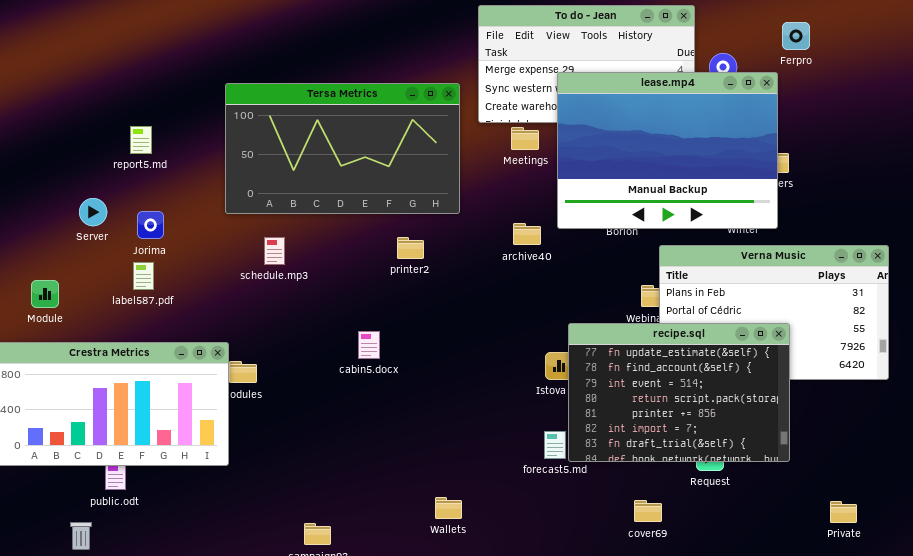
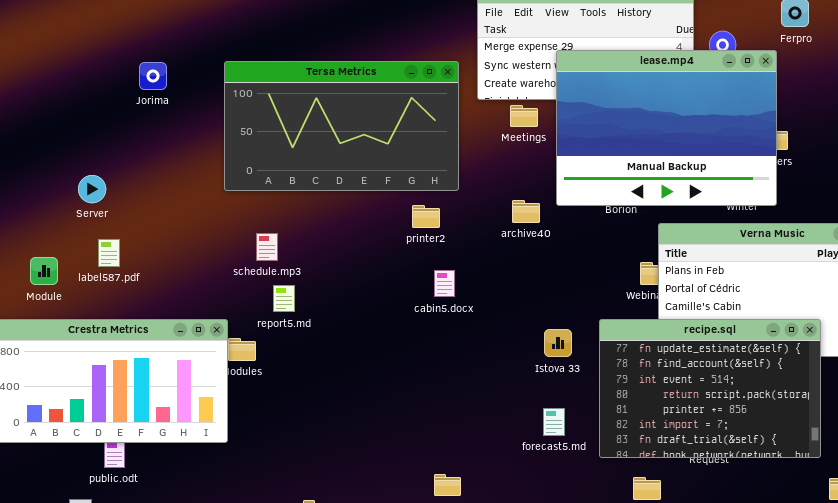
report5.md: [130,126,152,154] -> [273,285,295,312], moved
Jorima: [137,211,164,239] -> [139,62,167,90], moved
printer2: [397,237,424,259] -> [412,205,440,228], moved
schedule.mp3: [264,237,285,265] -> [256,233,278,261], moved
label587.pdf: [133,262,154,290] -> [98,239,120,267], moved
recipe.sql: [568,323,790,462] -> [599,319,821,458], moved
cabin5.docx: [358,331,380,359] -> [434,270,455,297], moved

